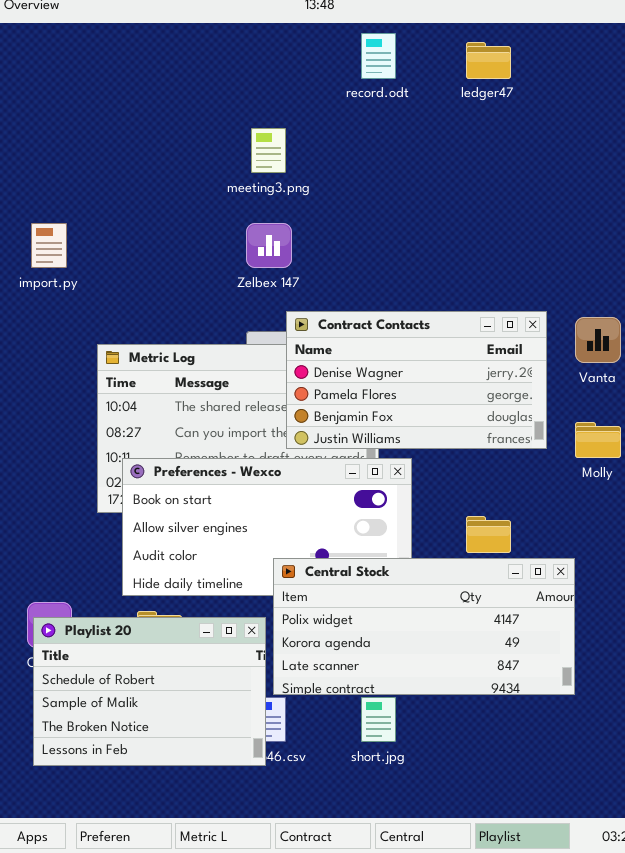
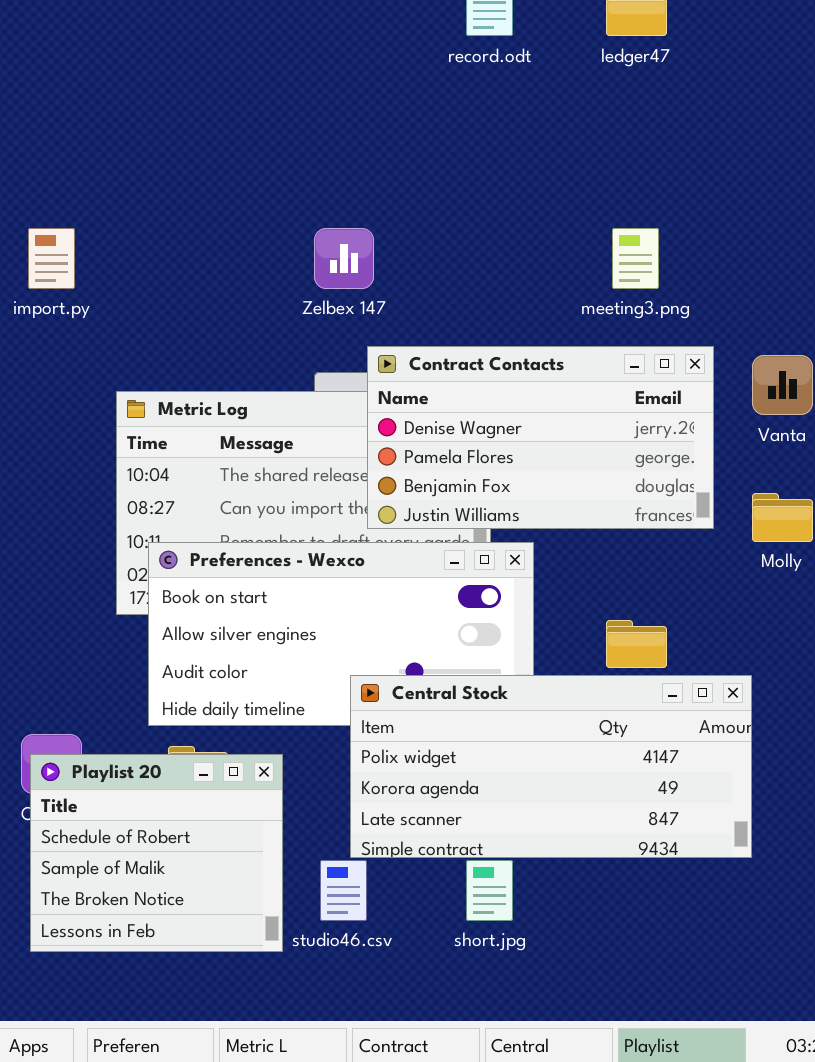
meeting3.png: [251,128,286,173] -> [612,228,659,289], moved
Playlist 20: [33,617,266,766] -> [30,754,283,952], resized

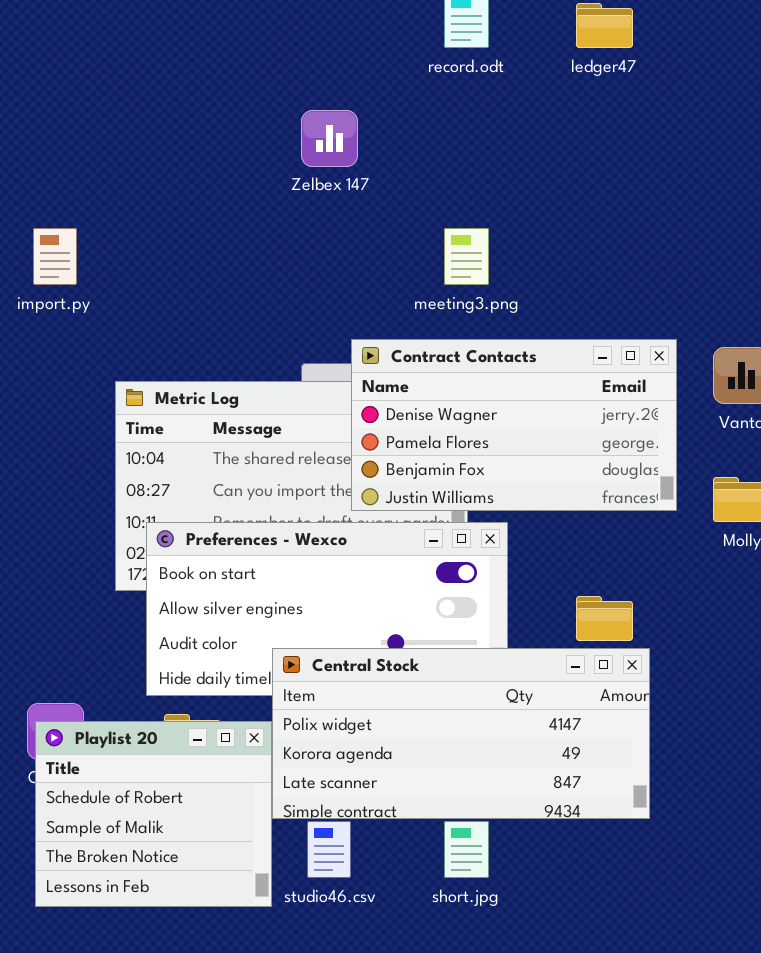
Zelbex 147: [314,228,374,289] -> [301,110,358,167], moved
meeting3.png: [612,228,659,289] -> [444,228,489,285], moved
Central Stock: [350,675,752,858] -> [272,648,650,819], moved

